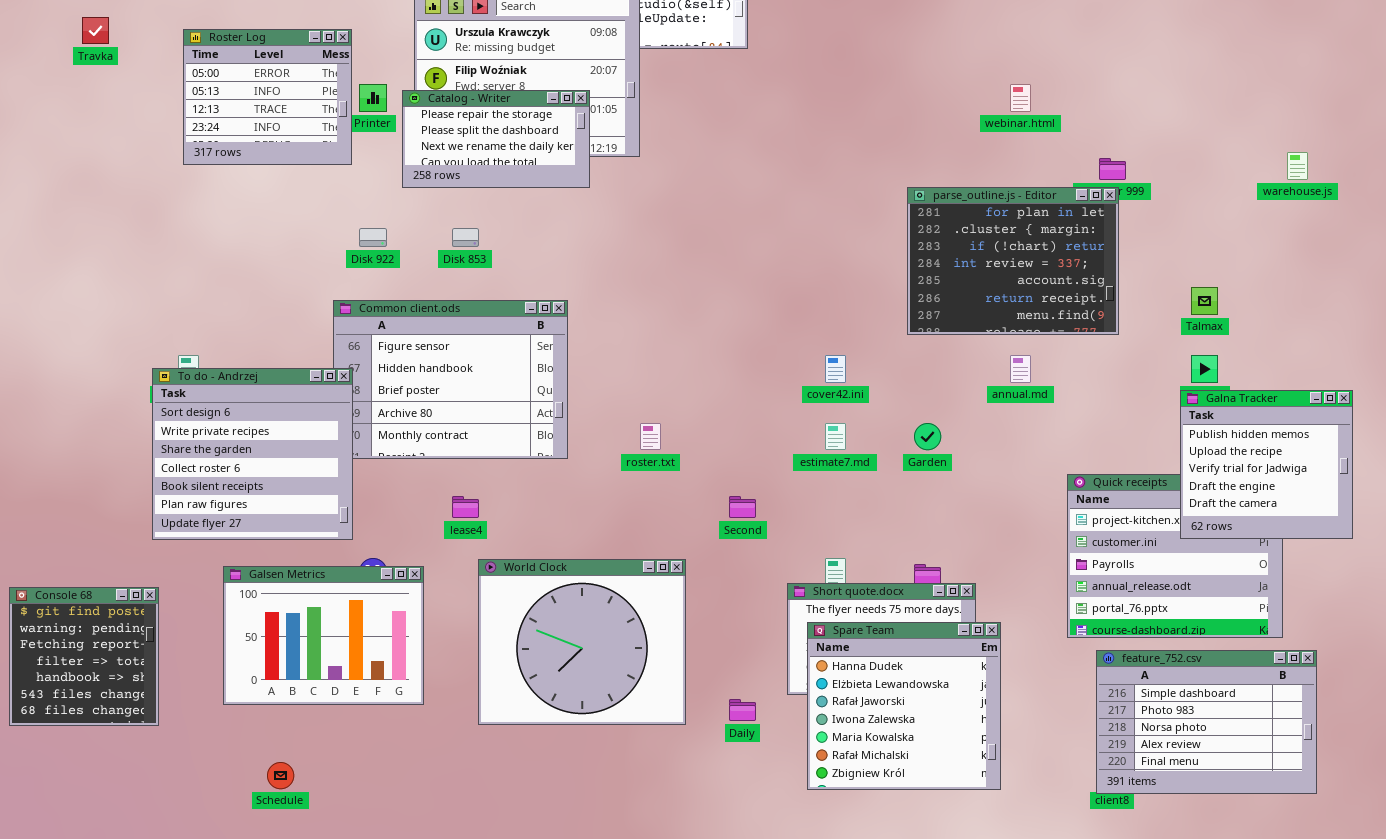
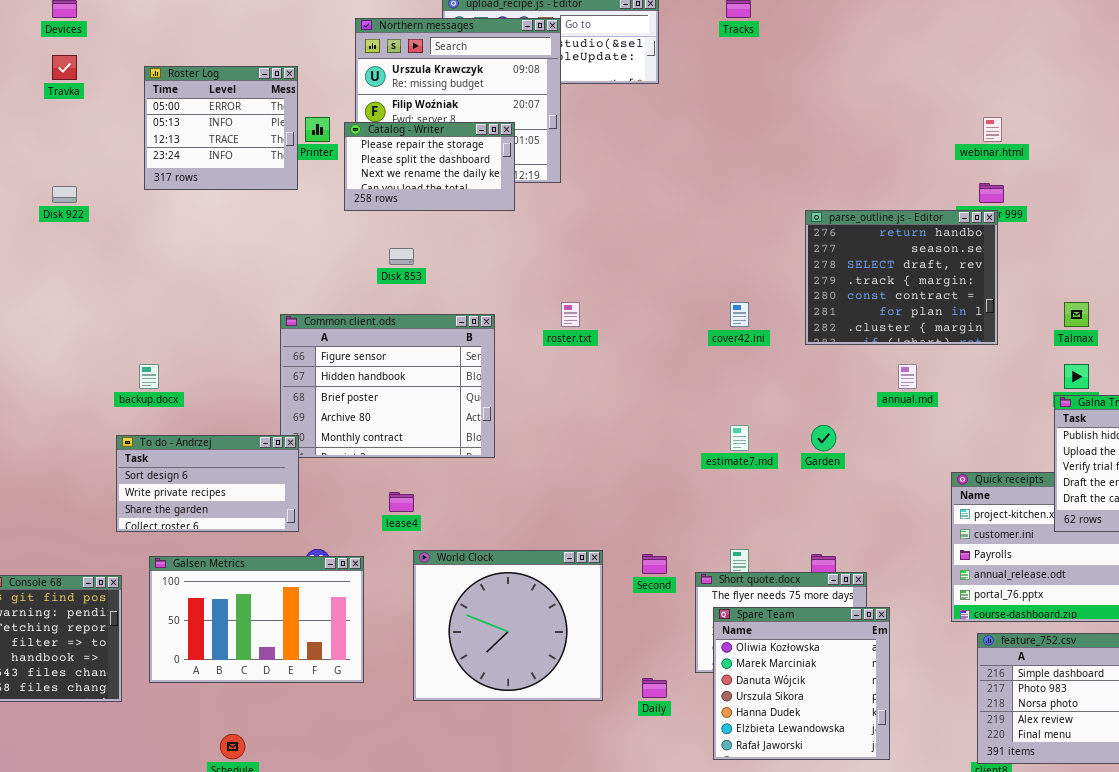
webinar.html: [1010,84,1031,112] -> [983,117,1002,142], moved
parse_outline.js - Editor: [907,187,1119,335] -> [805,210,998,345], scrolled up 5 rows
Disk 922: [359,228,387,247] -> [52,186,77,203], moved
cover42.ini: [825,355,846,383] -> [730,302,749,327], moved
To do - Andrzej: [152,368,353,540] -> [116,435,299,532], resized
roster.txt: [640,423,661,450] -> [561,302,580,327], moved
Second: [729,496,756,518] -> [642,554,667,574], moved
Galsen Metrics: [223,566,424,705] -> [149,556,364,683], resized
Spare Team: [807,622,1001,790] -> [713,607,890,760], scrolled up 4 rows

